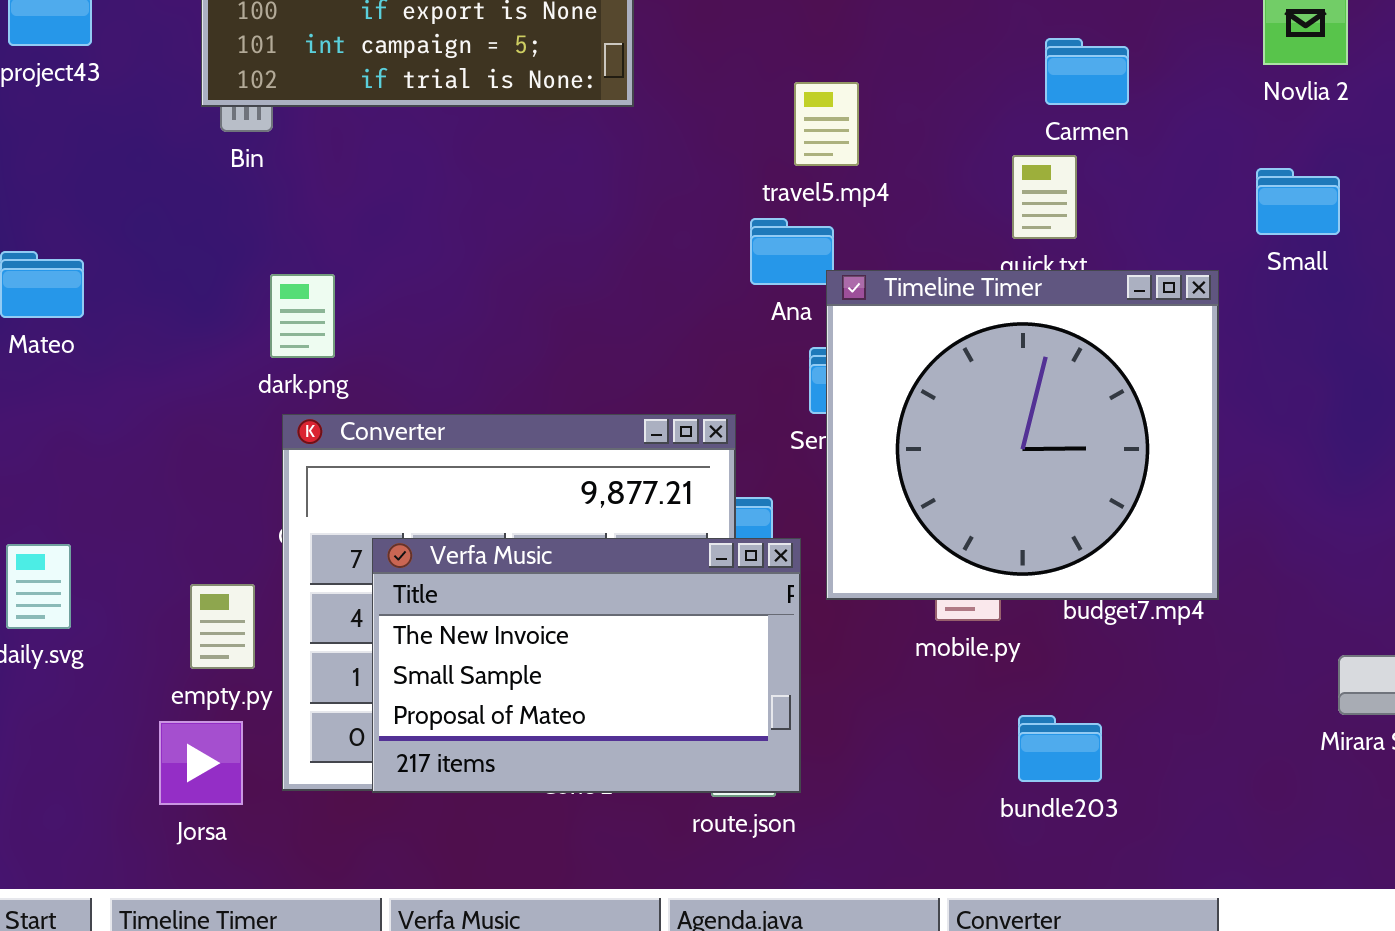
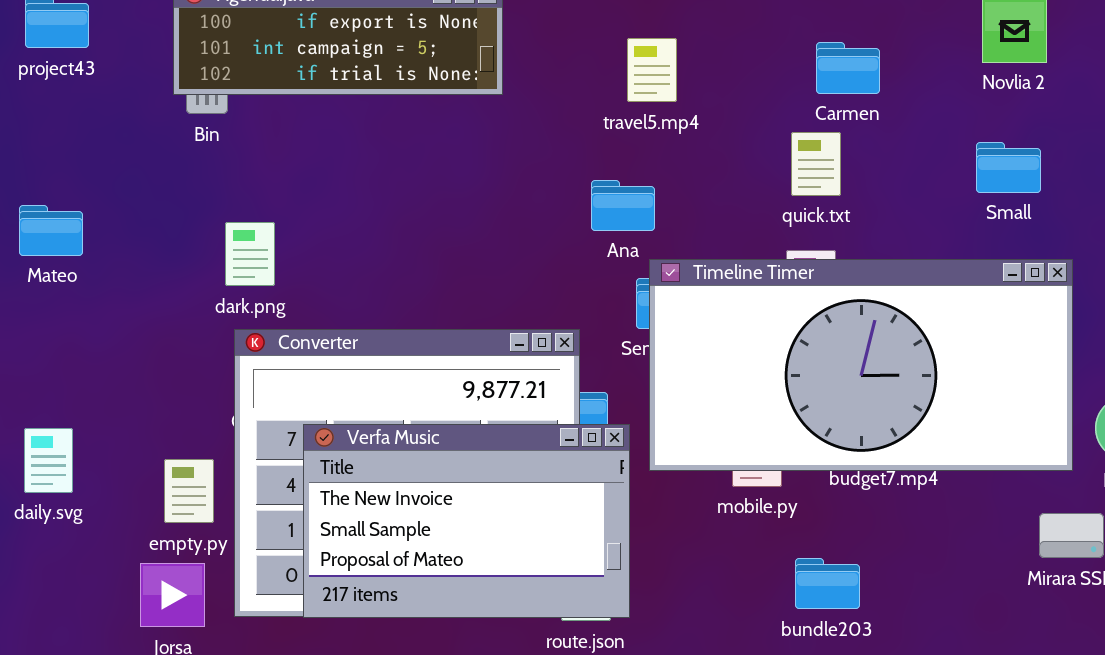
travel5.mp4: [794,82,859,166] -> [627,38,677,102], moved
Timeline Timer: [826,270,1219,600] -> [649,259,1073,471], resized

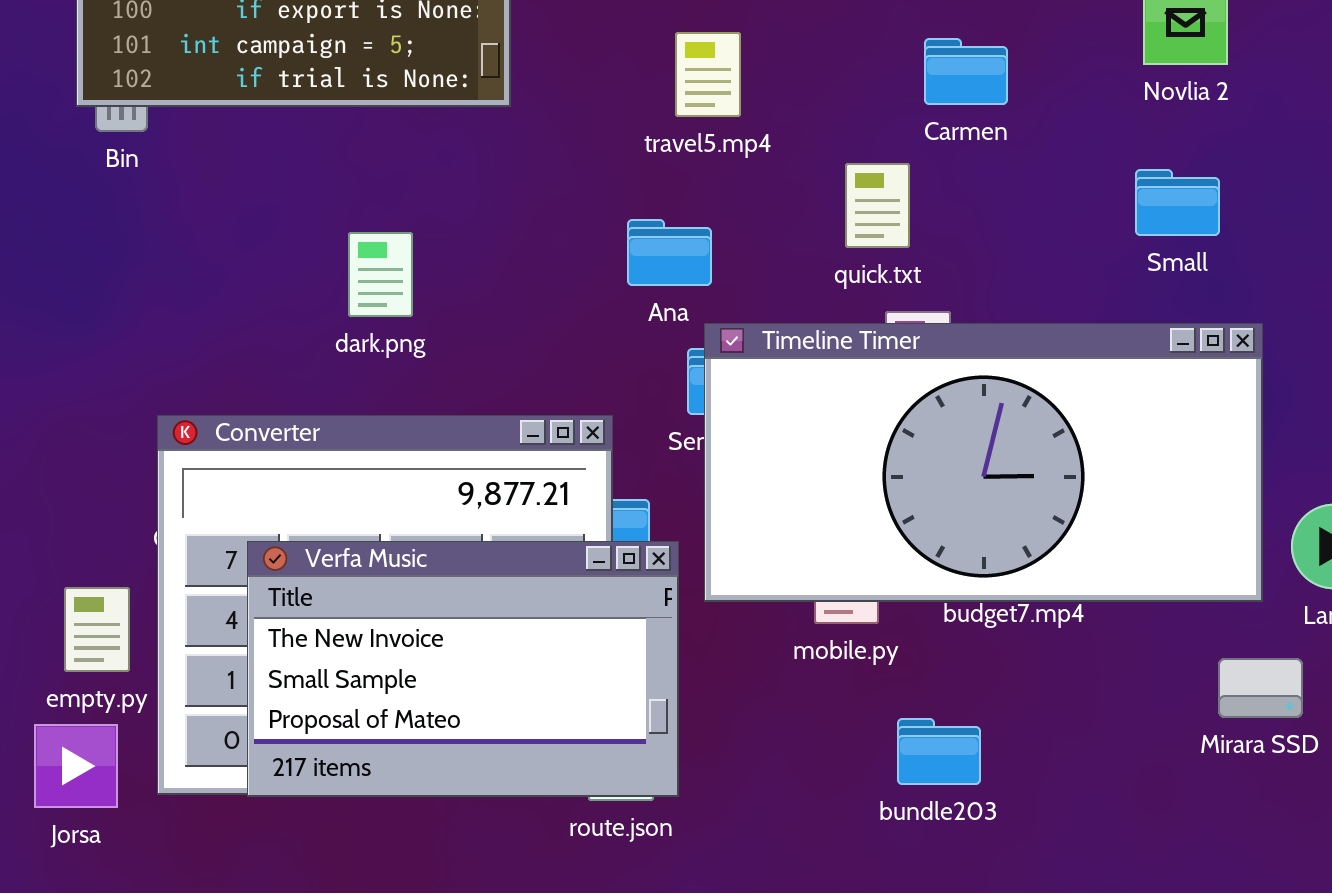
quick.txt: [791,132,841,196] -> [845,163,910,248], moved
dark.png: [225,222,275,286] -> [348,232,413,317], moved

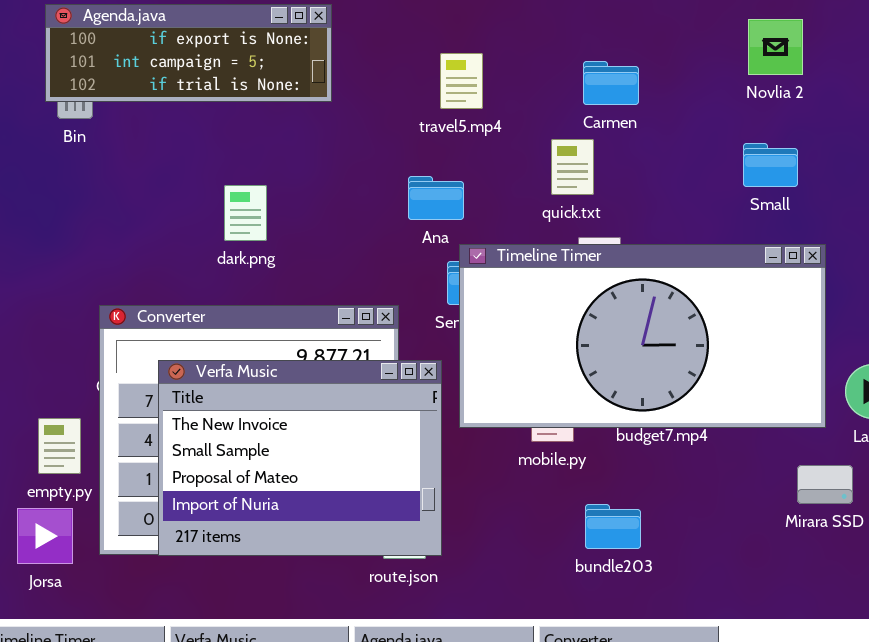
Carmen: [924,38,1008,105] -> [583,61,639,105], moved
Verfa Music: [247,541,679,797] -> [158,360,442,556], resized

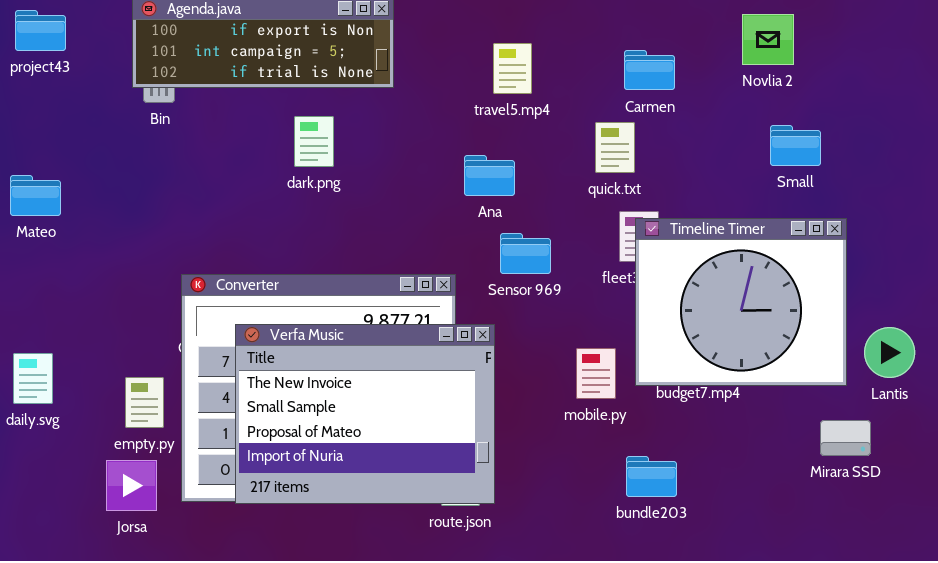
Novlia 2: [748,19,803,75] -> [742,14,794,65], moved
dark.png: [224,185,267,241] -> [294,116,334,167], moved
Timeline Timer: [459,244,826,428] -> [635,218,847,386], resized

